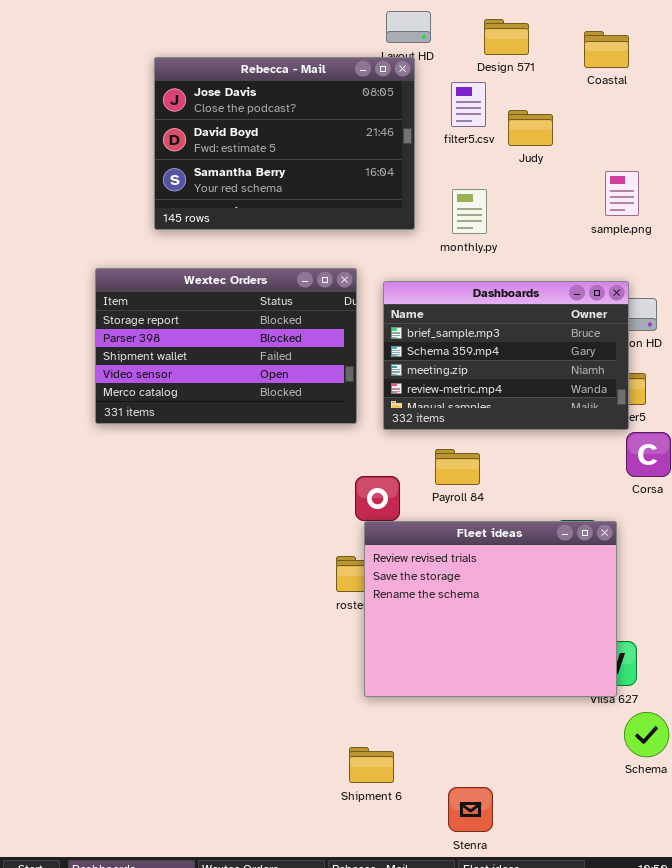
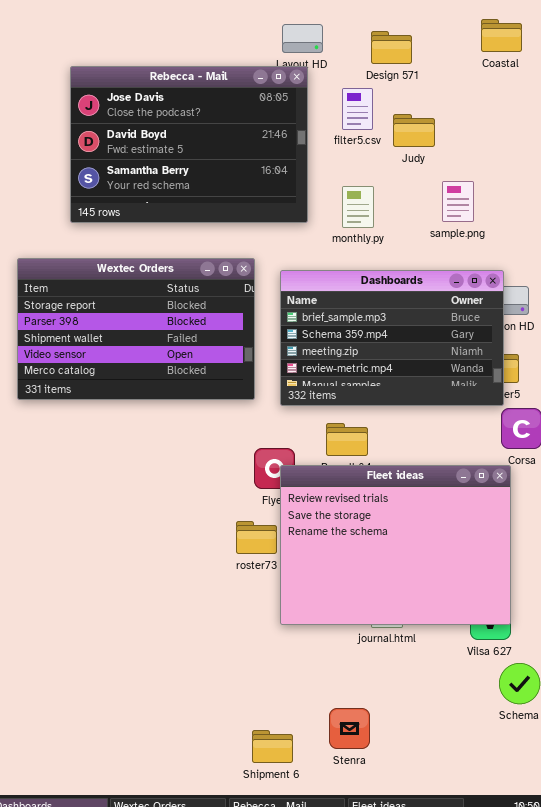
Coastal: [584,31,629,68] -> [481,19,522,52], moved
sample.png: [605,171,639,216] -> [442,181,474,222], moved
Fleet ideas: [364,521,617,697] -> [280,465,511,625], moved
Shipment 6: [349,747,394,783] -> [252,730,293,763], moved
Stenra: [448,787,493,832] -> [329,708,370,749], moved

